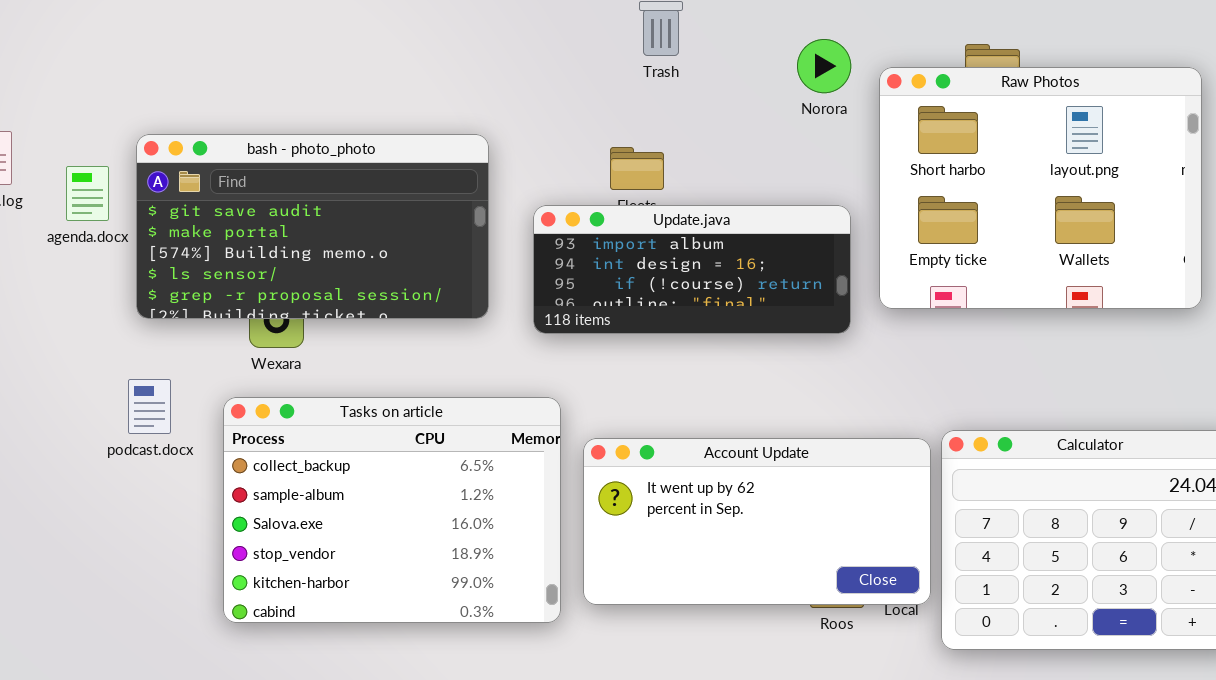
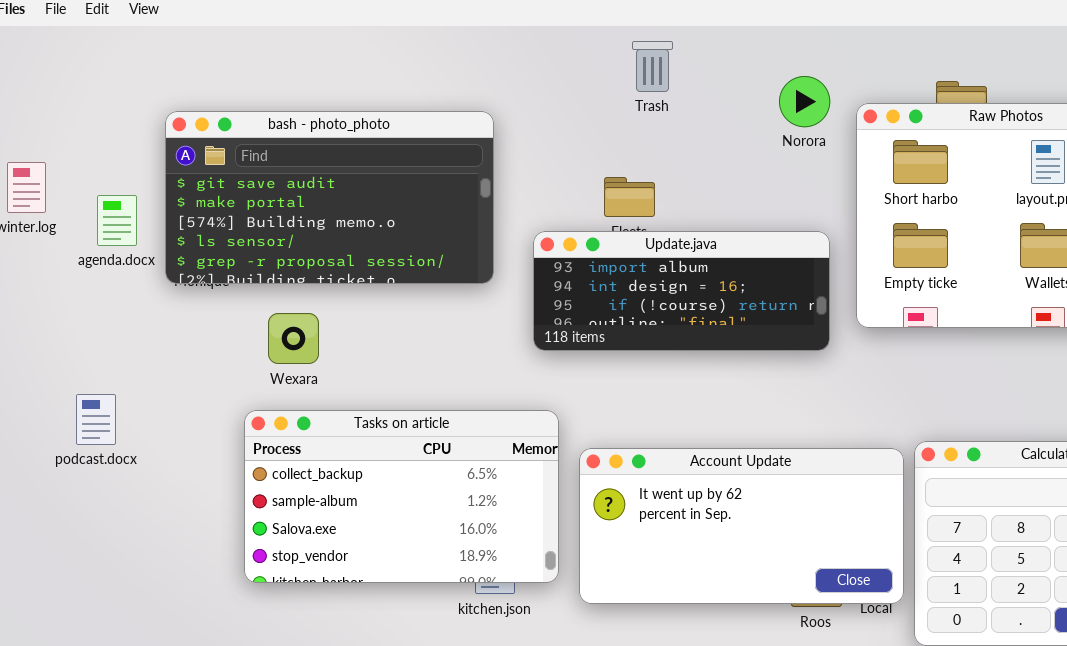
bash - photo_photo: [136,134,489,319] -> [165,111,494,284], moved
podcast.docx: [128,379,171,434] -> [76,394,116,445], moved
Tasks on article: [223,397,561,623] -> [244,410,559,583], resized

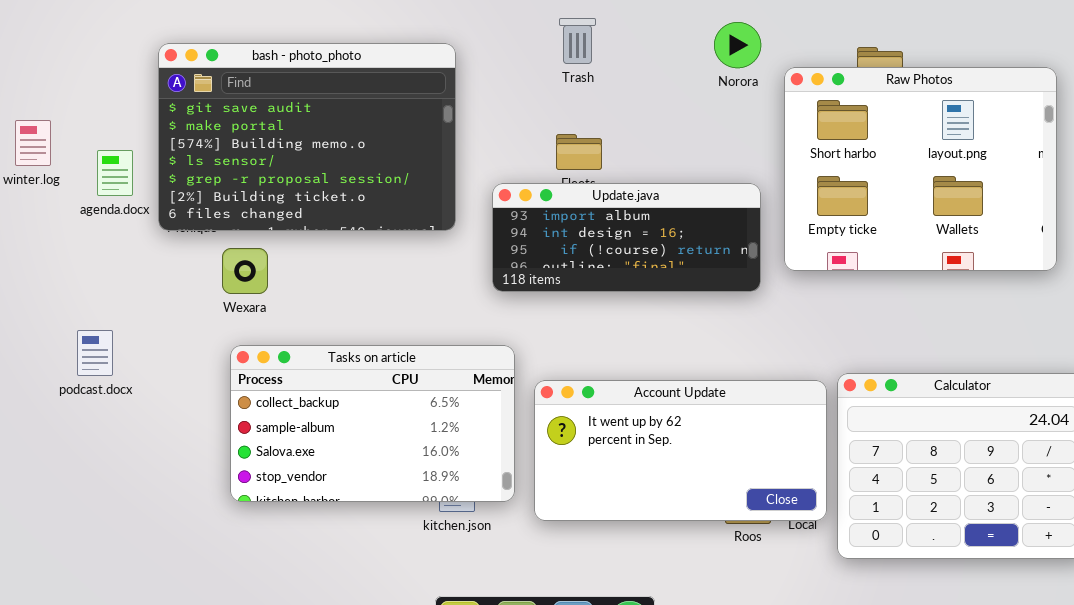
Trash: [632,41,673,92] -> [559,18,596,64], moved
Norora: [779,76,830,127] -> [714,22,761,68], moved
bash - photo_photo: [165,111,494,284] -> [158,43,456,231], resized
Wexara: [268,313,319,364] -> [222,248,268,294], moved

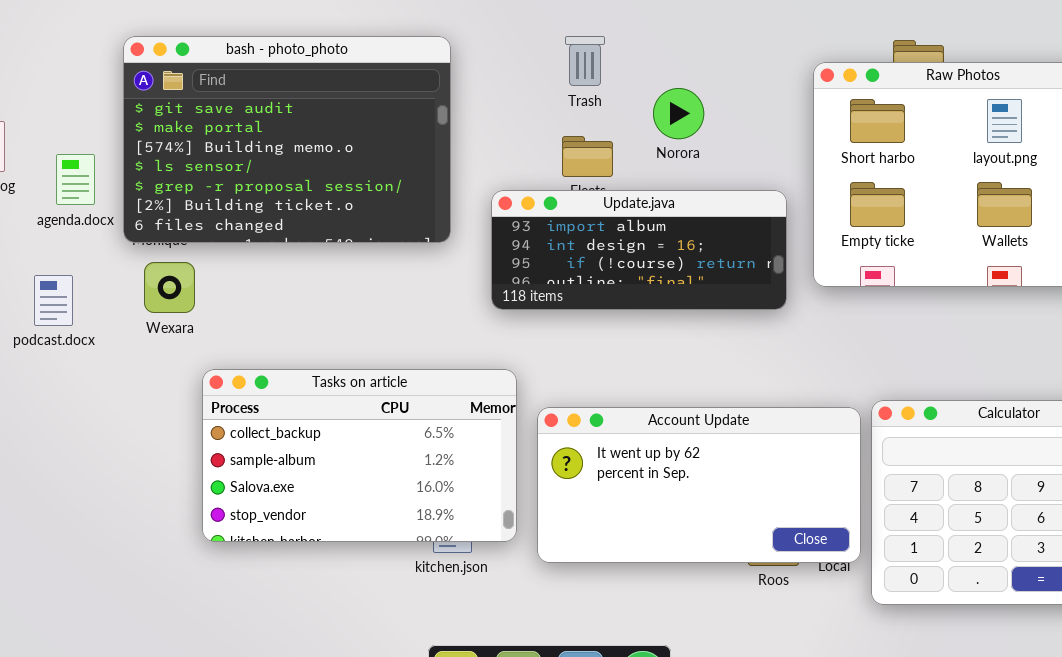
Trash: [559,18,596,64] -> [565,36,605,86], moved
Norora: [714,22,761,68] -> [653,88,704,139], moved
Wexara: [222,248,268,294] -> [144,262,195,313], moved
podcast.docx: [77,330,113,376] -> [34,275,73,326], moved

